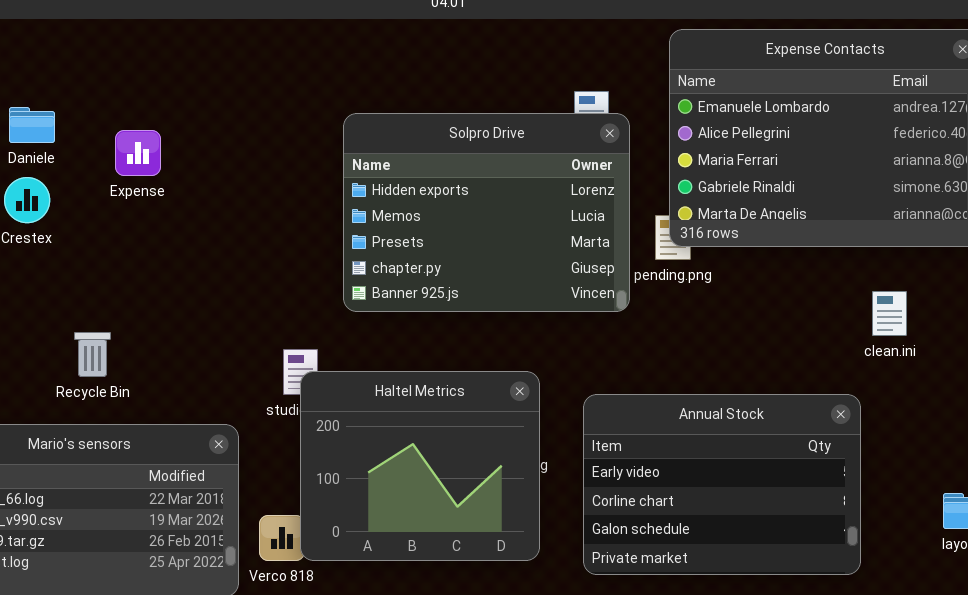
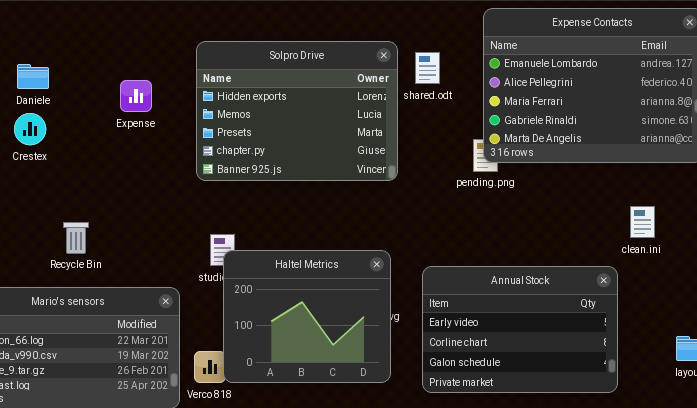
Solpro Drive: [343,113,630,312] -> [196,41,398,181], moved
Expense: [115,130,161,176] -> [120,80,152,112], moved
clean.ini: [872,291,907,336] -> [630,206,655,238], moved

